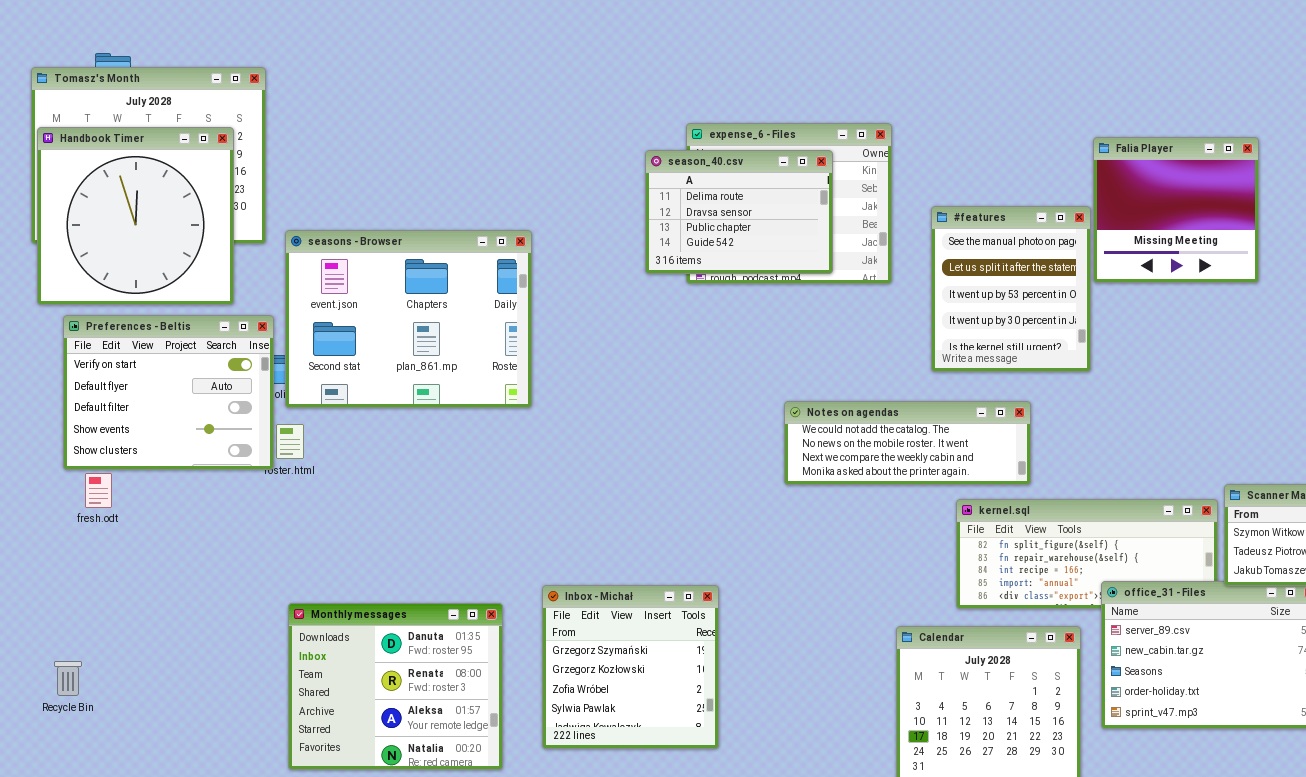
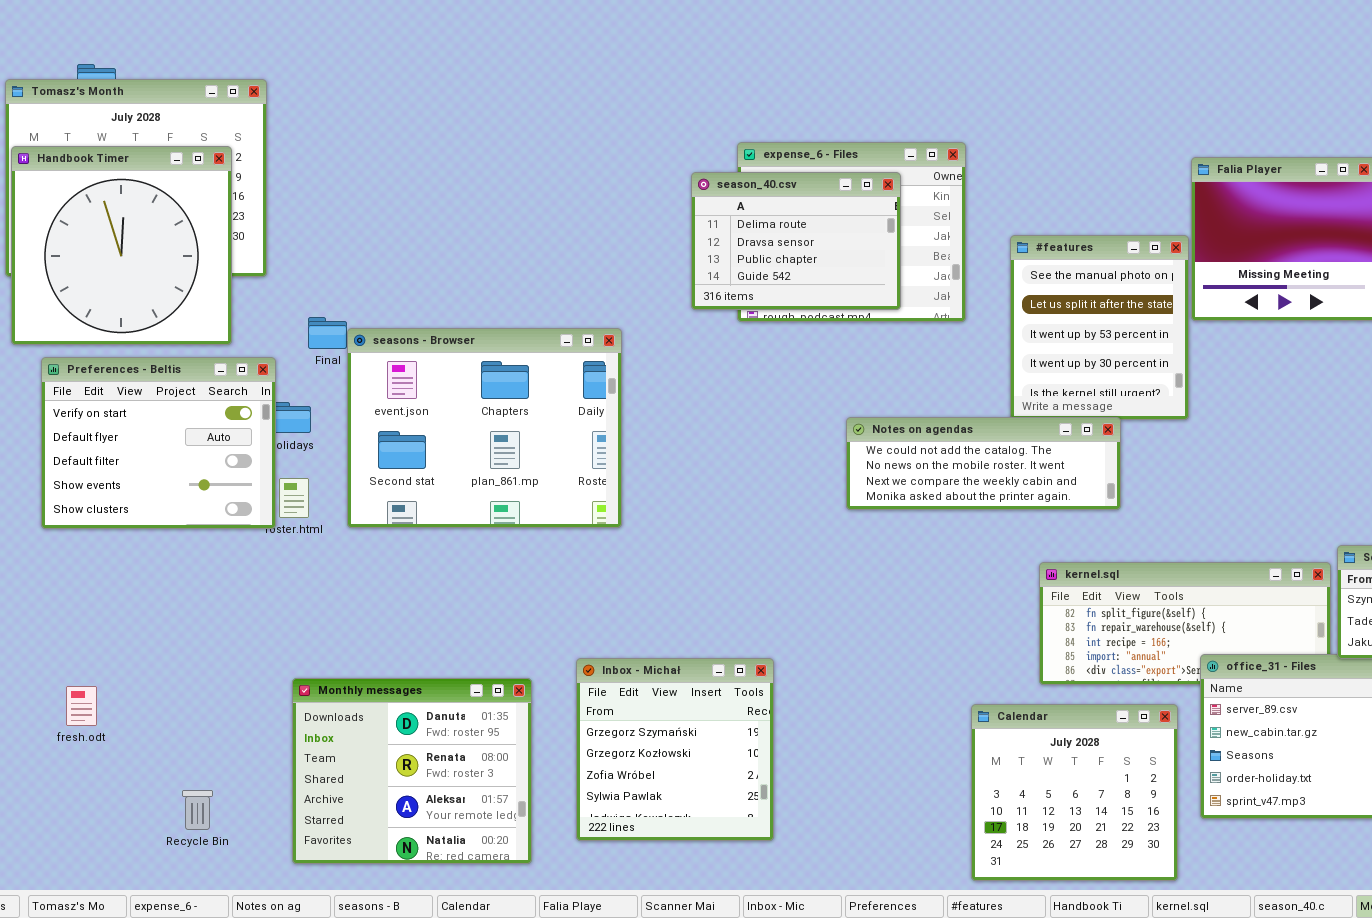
seasons - Browser: [285,230,532,408] -> [347,328,622,528], moved
Notes on agendas: [784,401,1031,485] -> [846,417,1121,510], moved
fresh.odt: [85,473,112,508] -> [66,686,97,726], moved
Recycle Bin: [54,661,82,696] -> [182,790,213,830], moved

